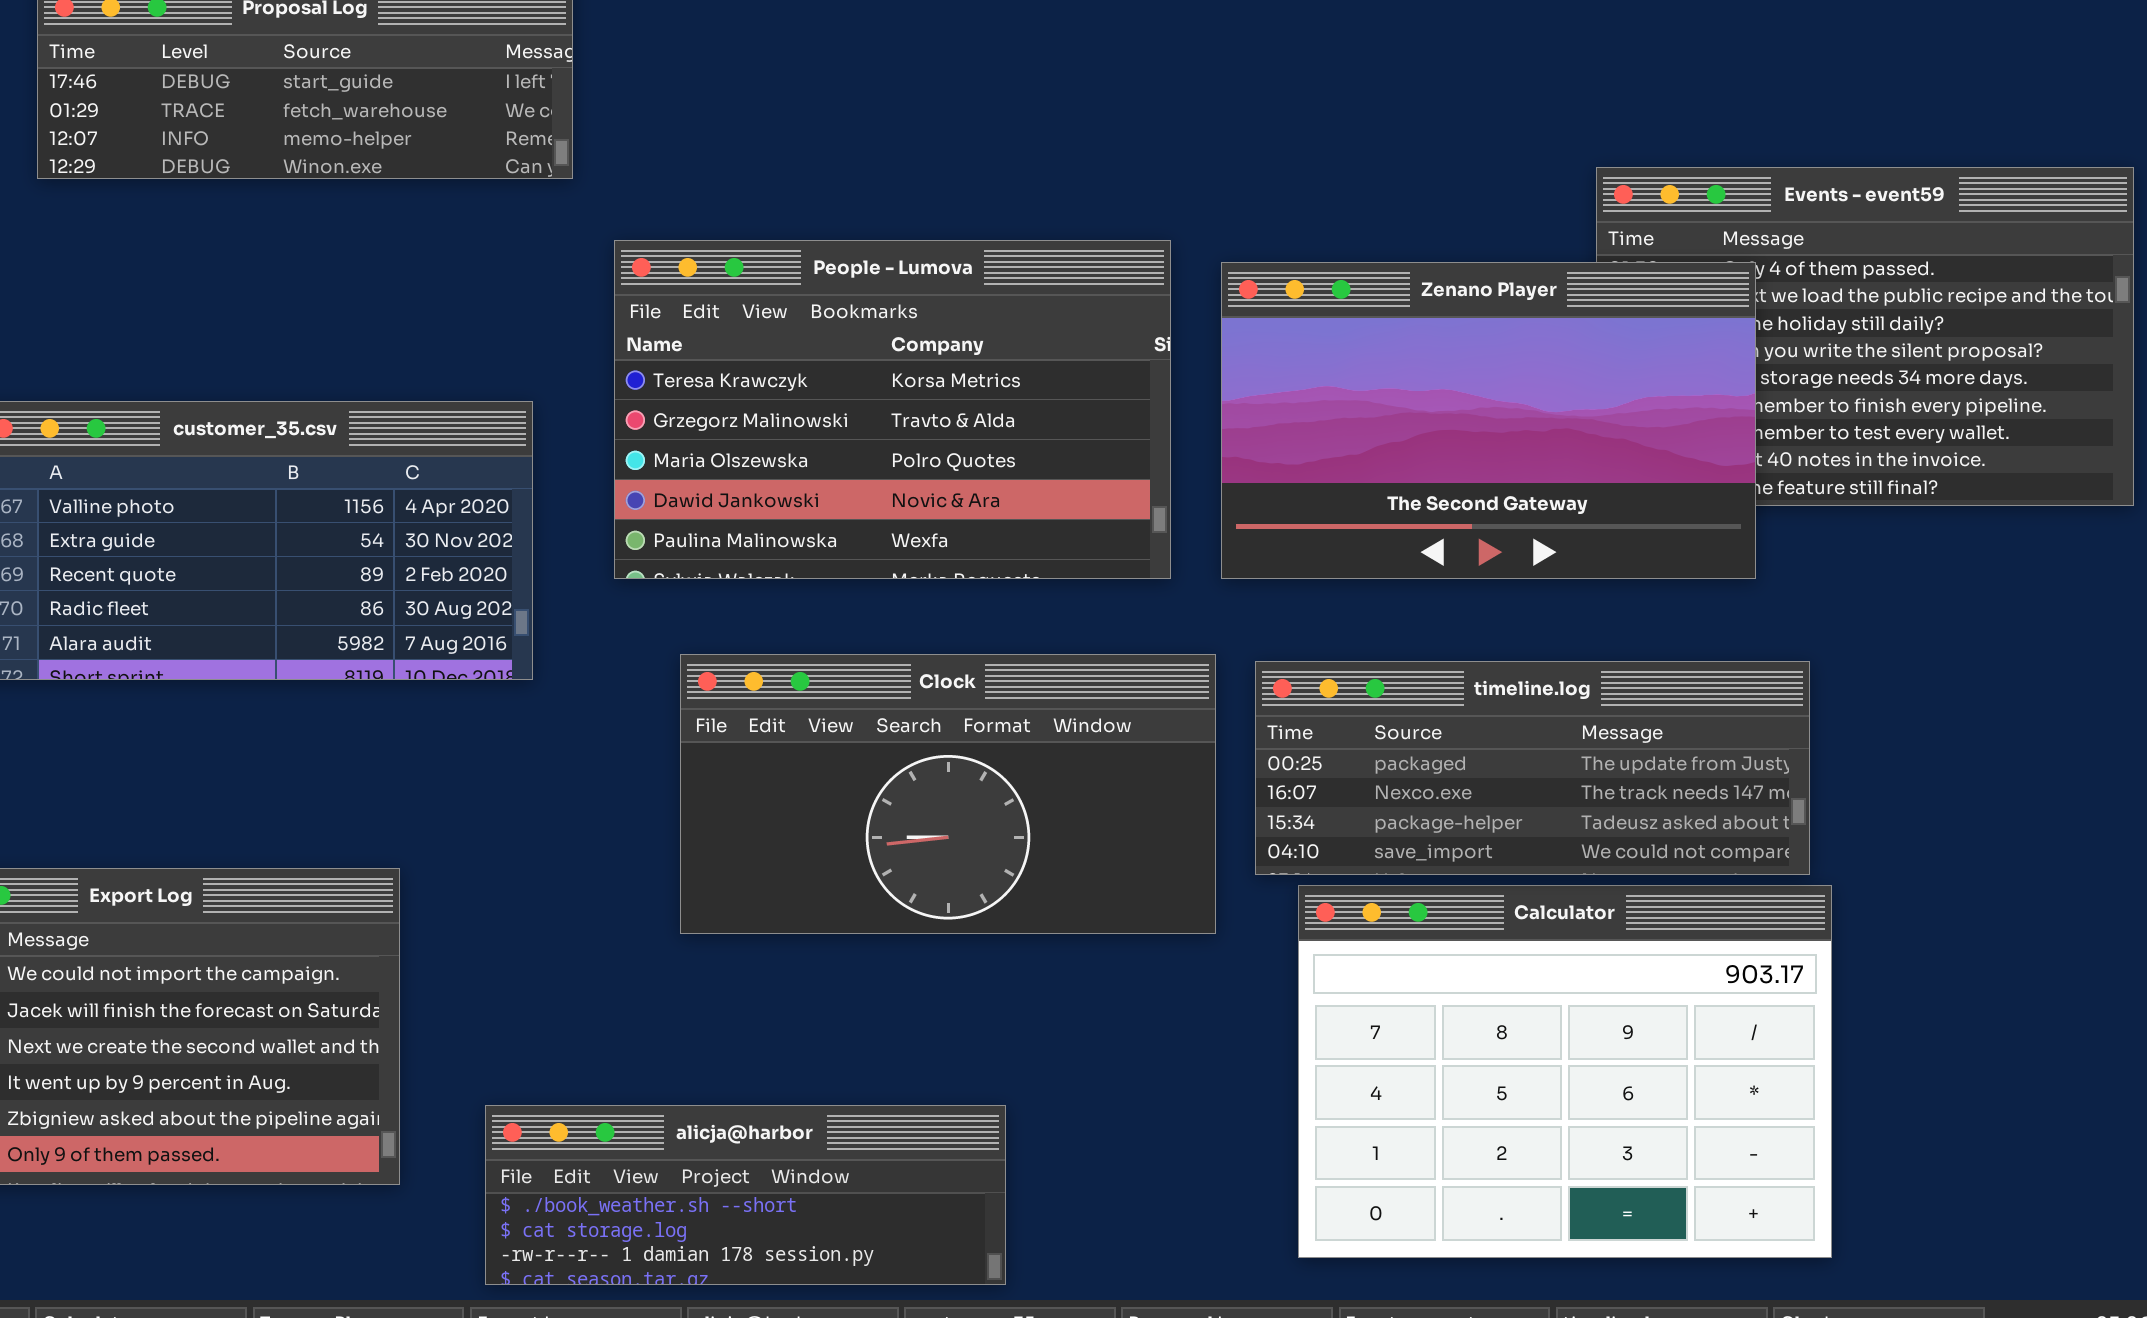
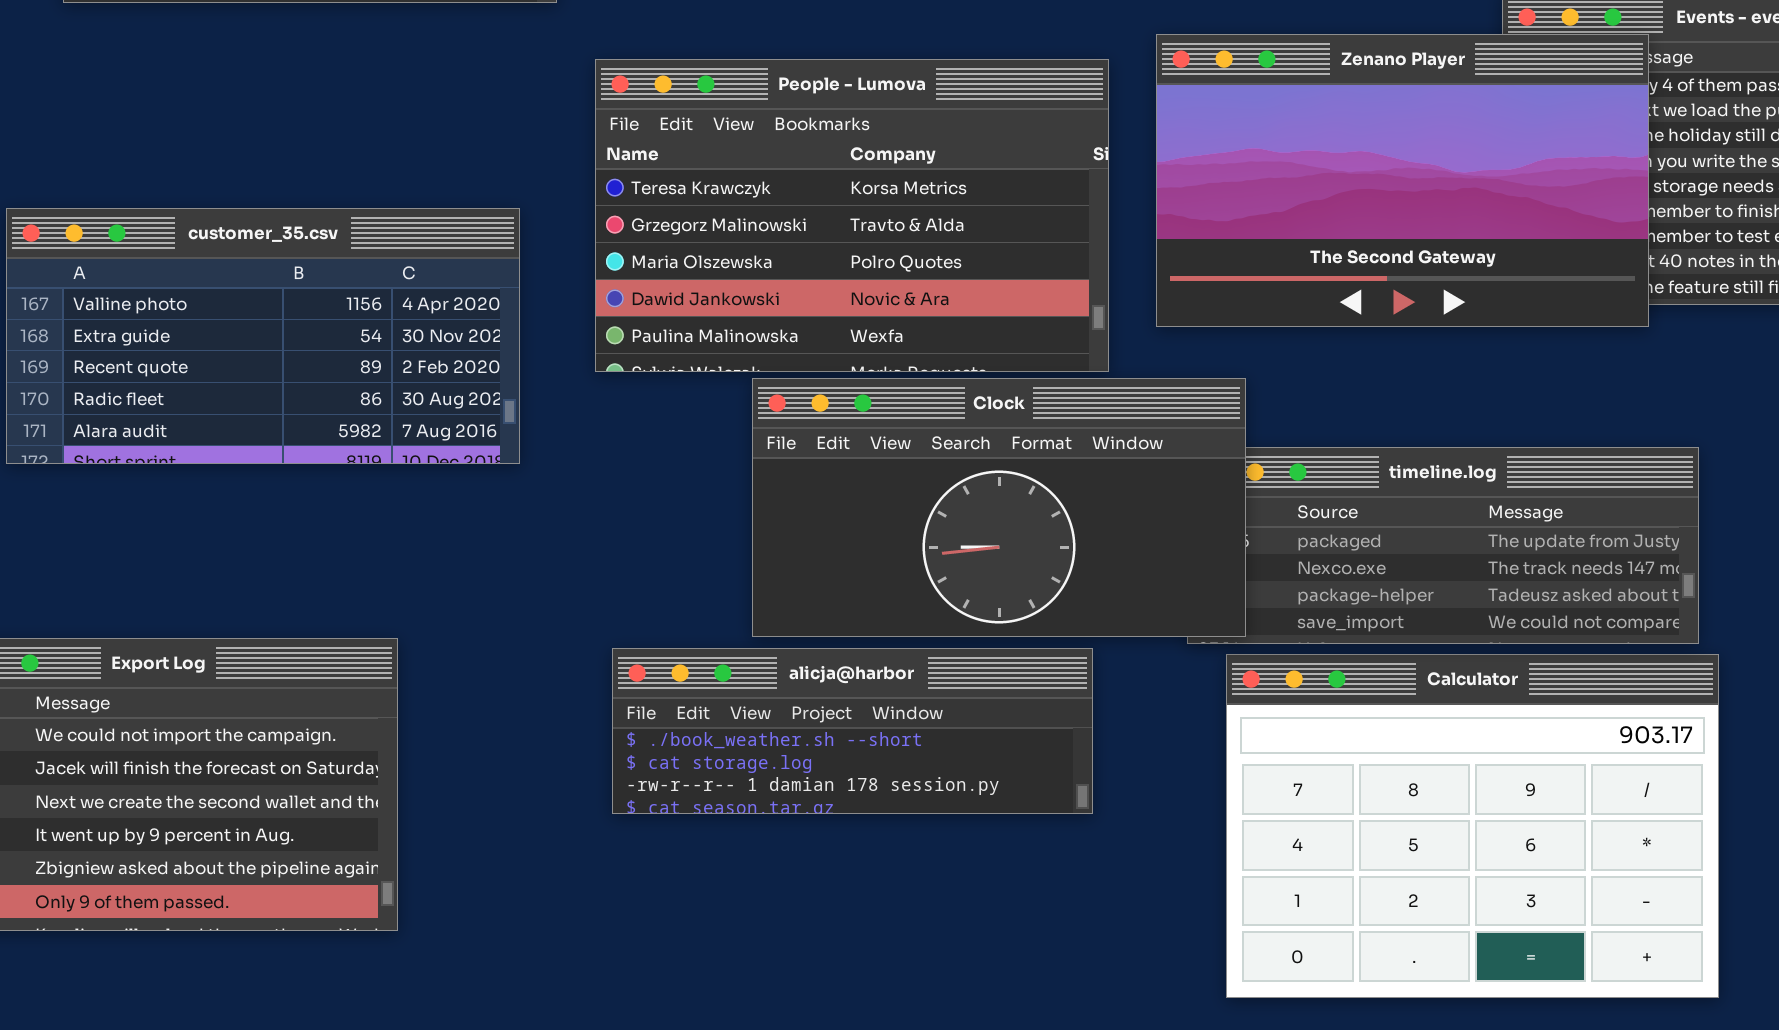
Zenano Player: [1221,262,1756,579] -> [1156,34,1649,327], moved
Clock: [680,654,1216,934] -> [752,378,1246,637], moved
alicja@harbor: [485,1105,1006,1285] -> [612,648,1093,814], moved

